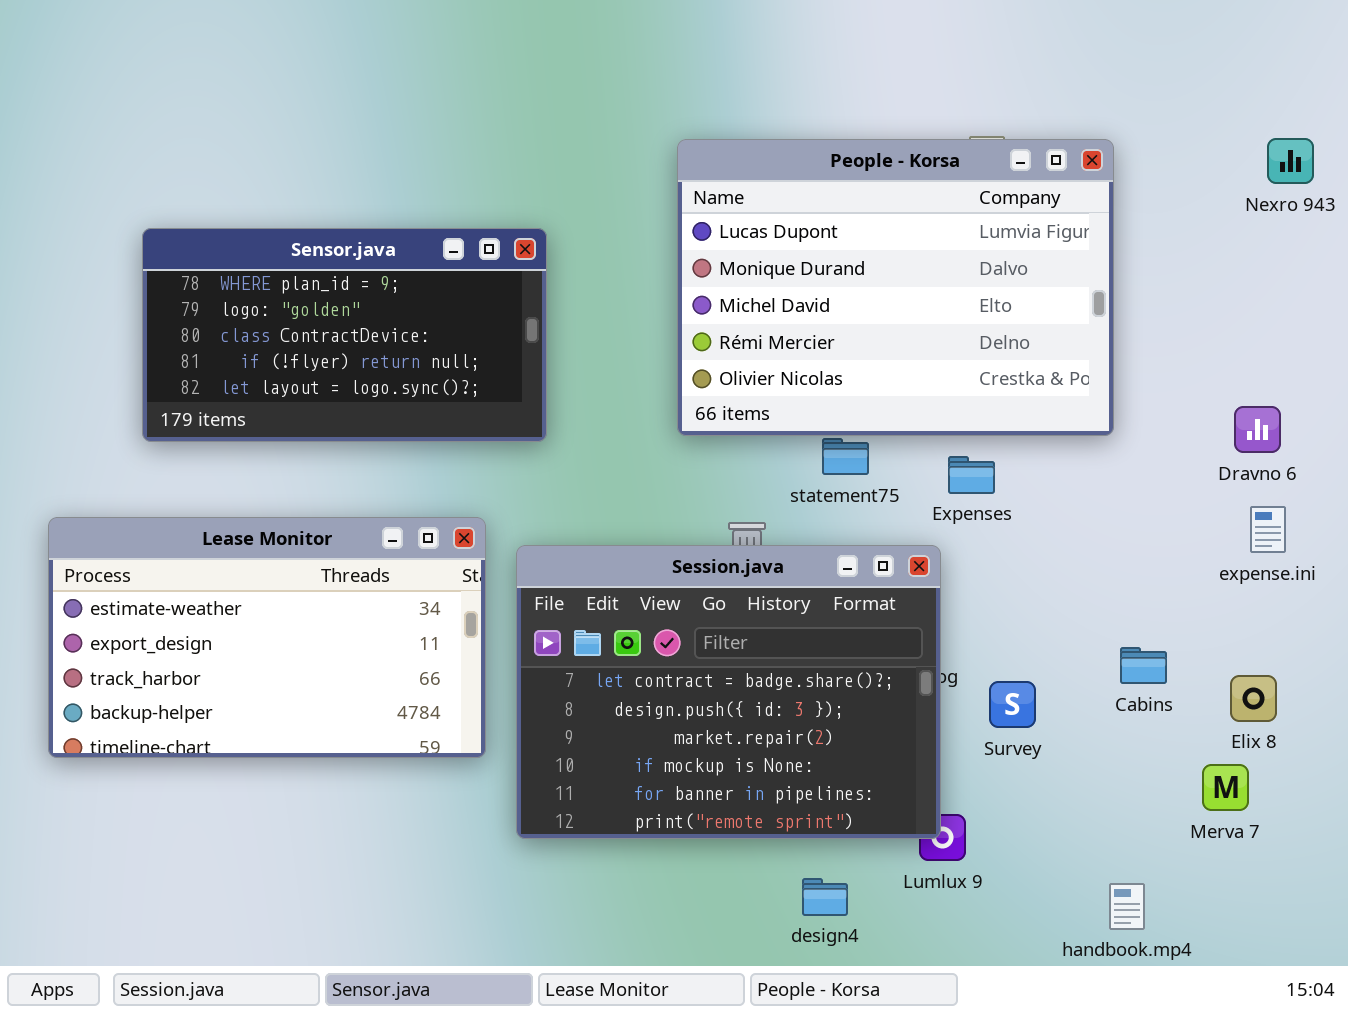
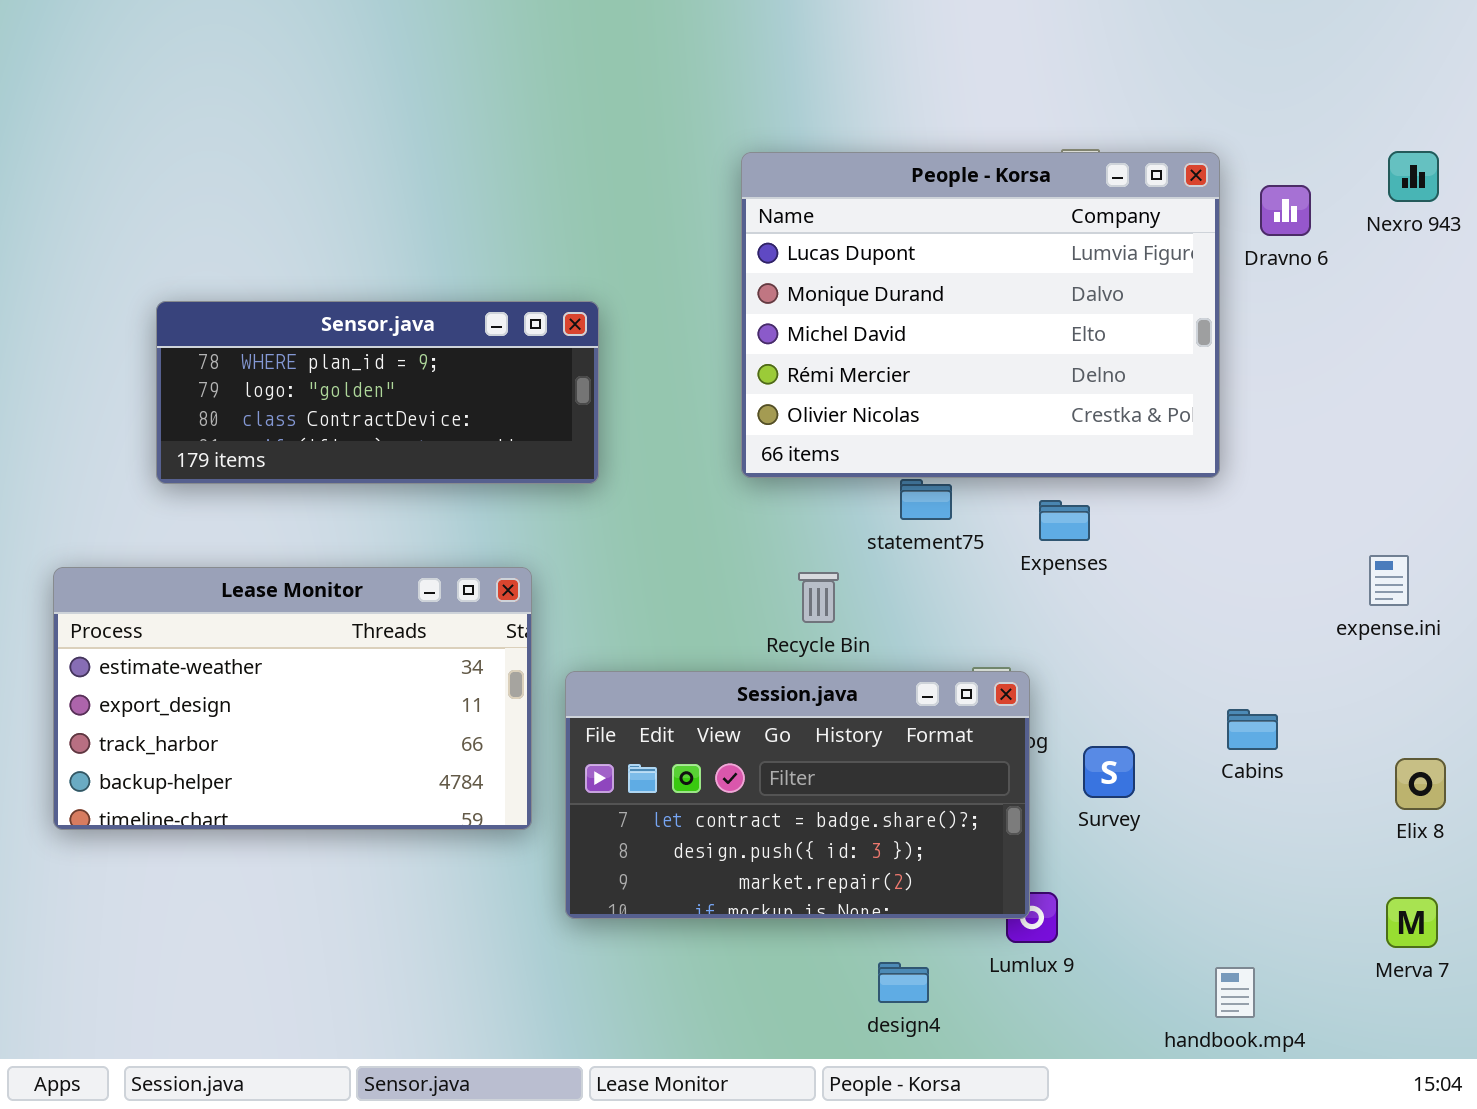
Sensor.java: [142,228,547,442] -> [156,301,599,484], resized
Dravno 6: [1234,406,1281,453] -> [1260,185,1311,236], moved
Session.java: [516,545,941,839] -> [565,671,1030,919], resized
Elix 8: [1230,675,1277,722] -> [1395,758,1446,810], moved
Merva 7: [1202,764,1249,811] -> [1386,897,1438,948], moved

